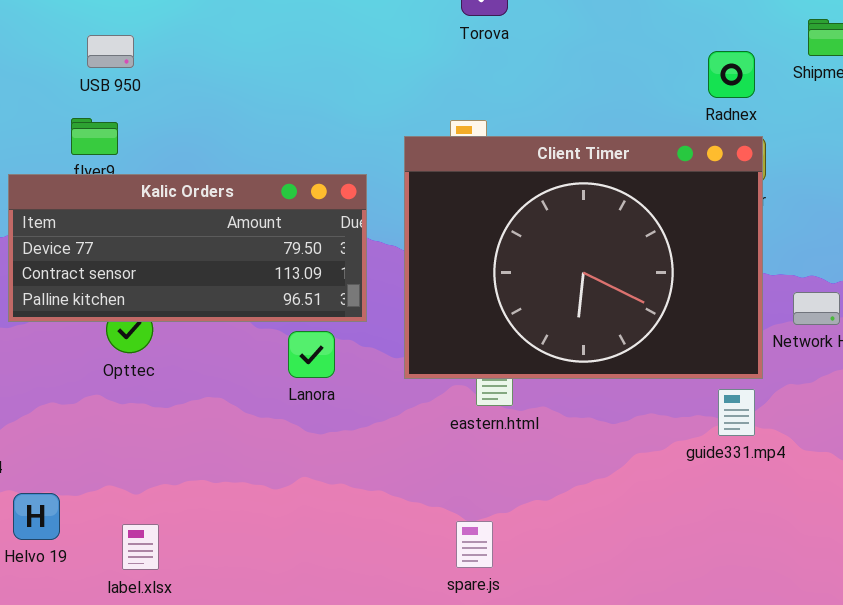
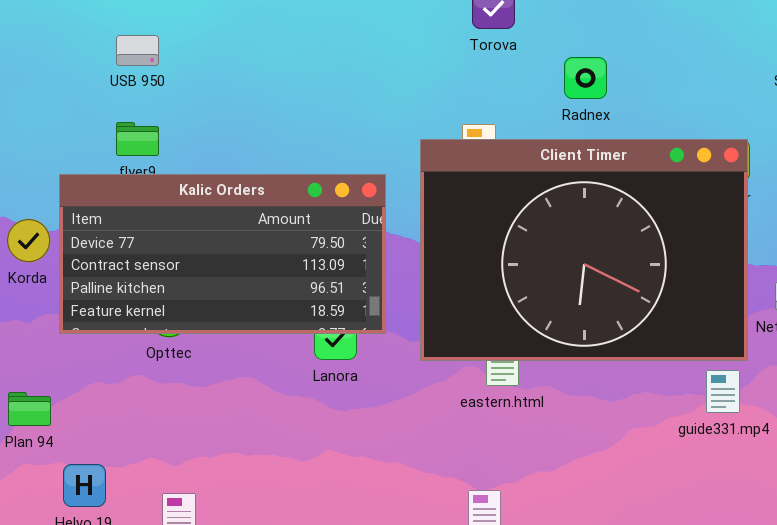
USB 950: [87,35,134,68] -> [116,35,159,66], moved
Radnex: [708,51,755,98] -> [564,57,607,99], moved
Kalic Orders: [8,174,367,322] -> [59,174,386,334], resized

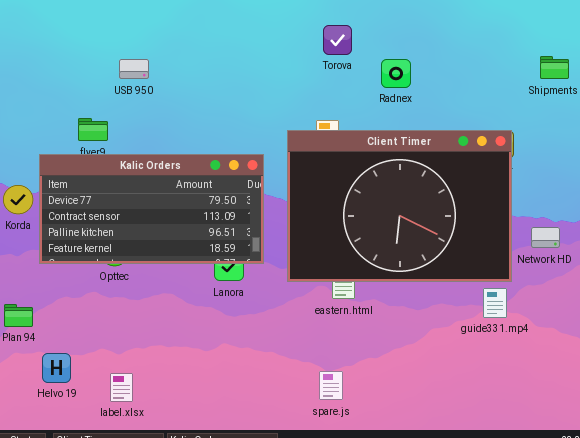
USB 950: [116,35,159,66] -> [119,59,149,79], moved
Radnex: [564,57,607,99] -> [381,59,411,88], moved

